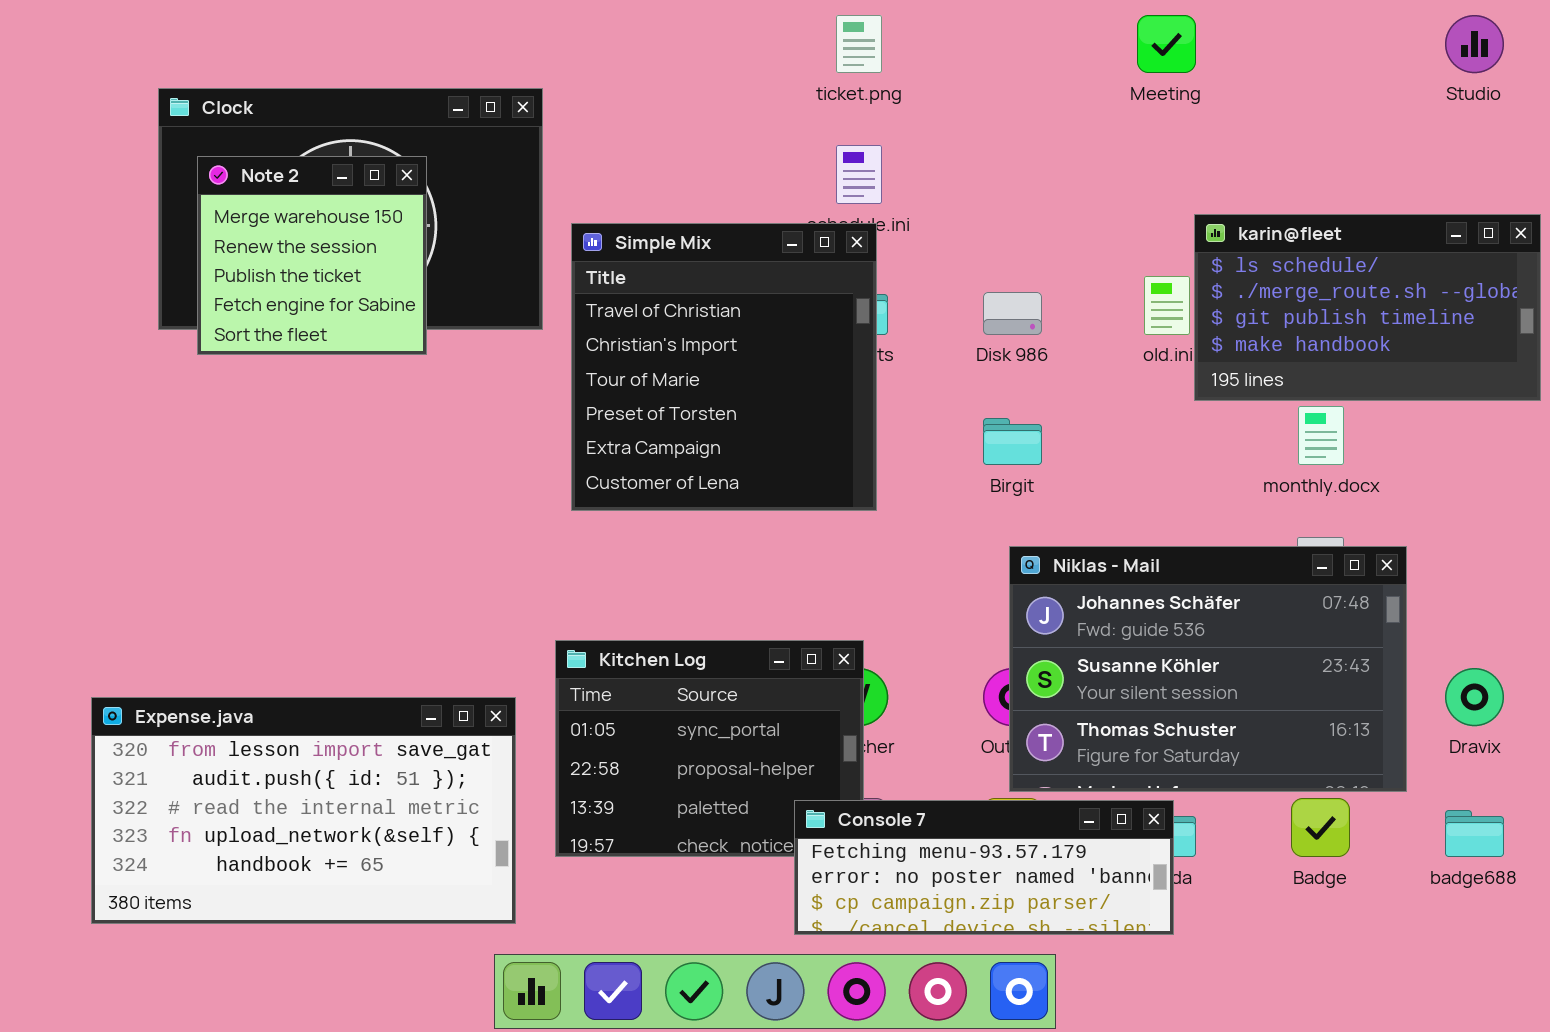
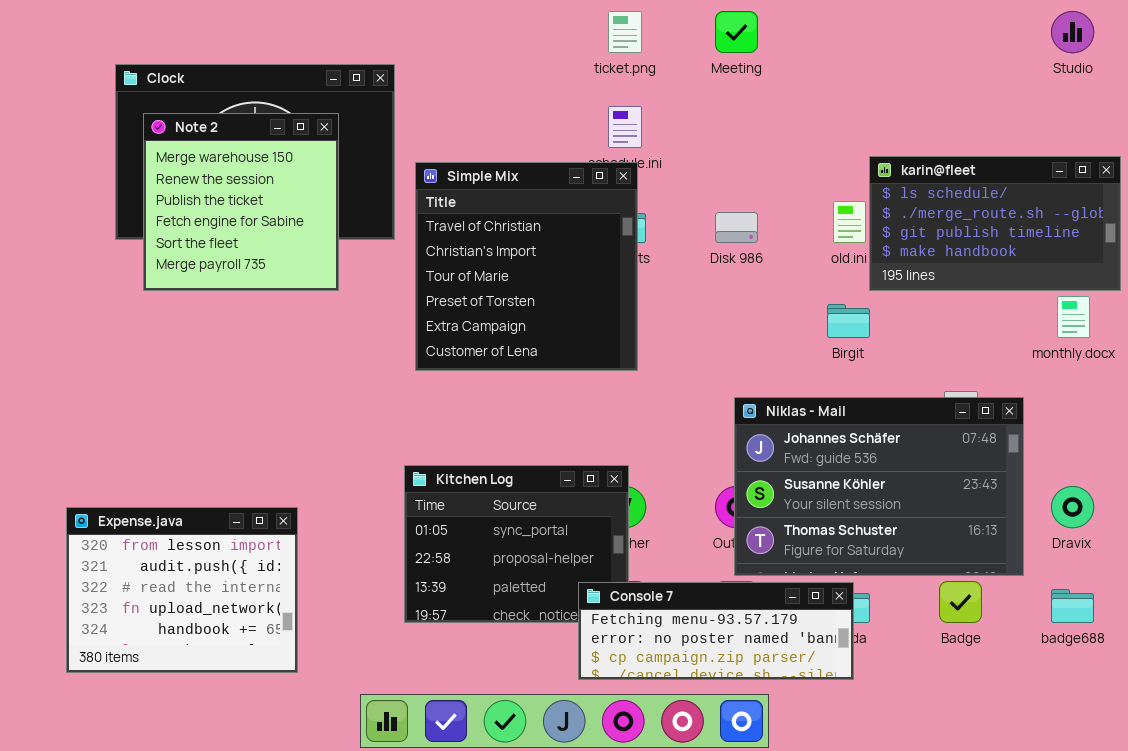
Meeting: [1137,15,1196,73] -> [715,11,758,53], moved
Note 2: [197,156,427,355] -> [143,113,339,291], resized
monthly.docx: [1298,406,1344,465] -> [1057,296,1090,338], moved
Birgit: [983,418,1042,465] -> [827,304,870,338], moved
Expense.java: [91,697,516,924] -> [66,507,298,673], resized

